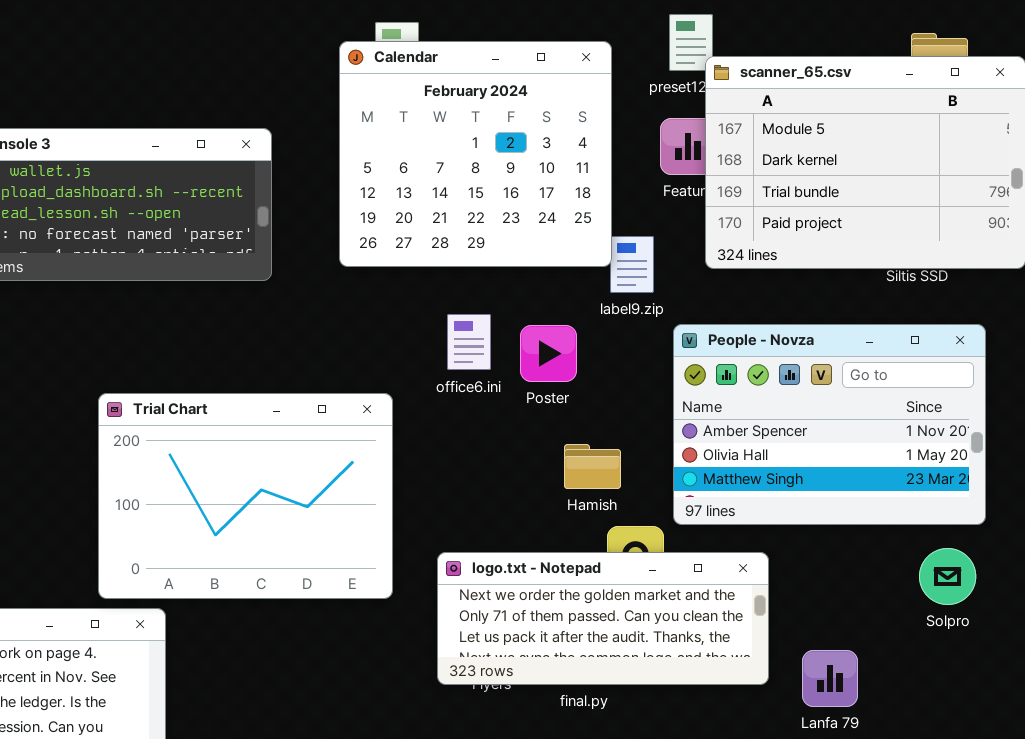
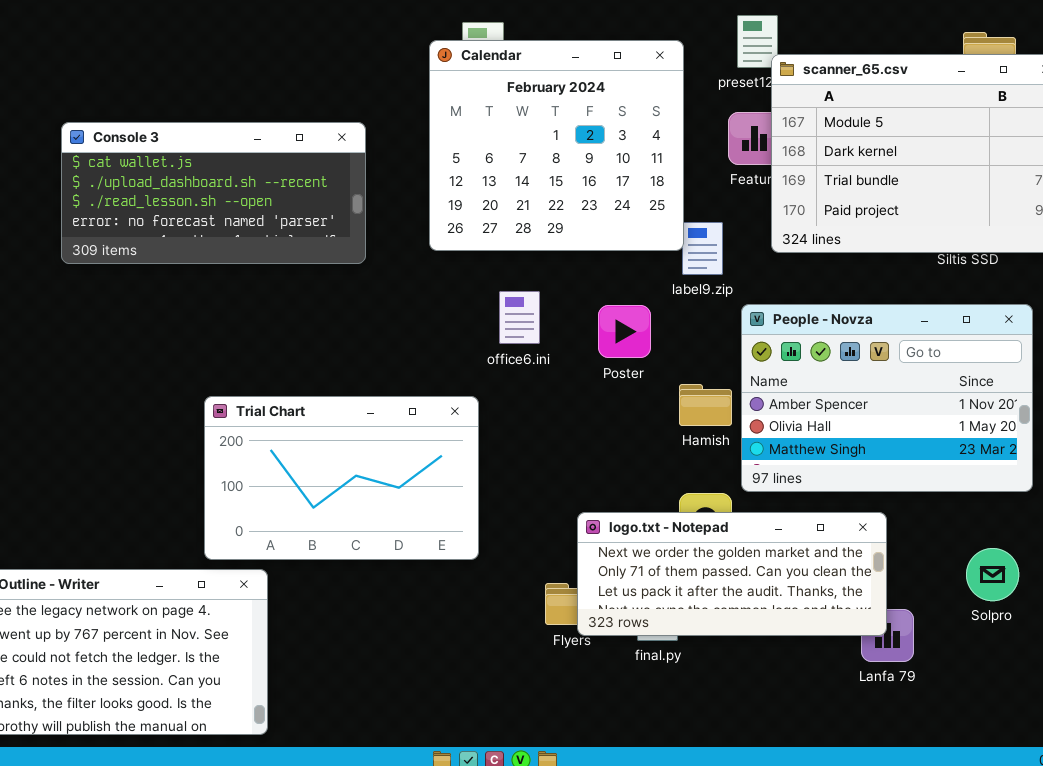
office6.ini: [447,314,491,370] -> [499,291,540,344], moved
Trial Chart: [98,393,393,599] -> [204,396,479,560], resized
Hamish: [564,444,621,489] -> [679,384,732,426], moved
Solpro: [919,548,976,605] -> [966,548,1019,601], moved
logo.txt - Notepad: [437,552,769,685] -> [577,512,887,636], moved

